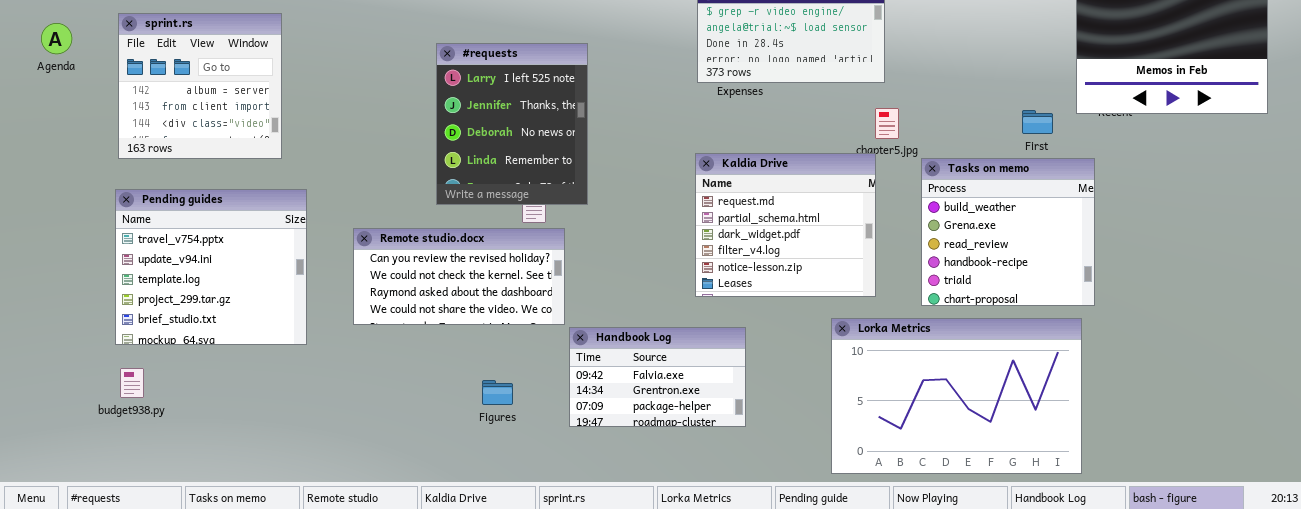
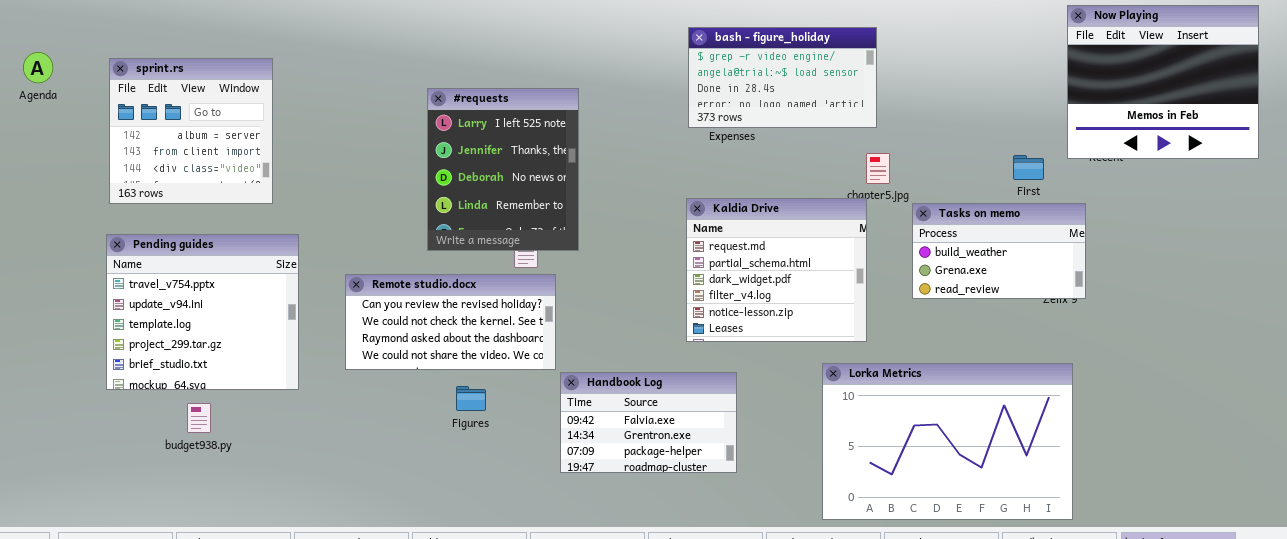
Agenda: [41,23,72,54] -> [23,52,53,83], moved
Tasks on memo: [921,158,1095,306] -> [912,203,1086,299], resized
budget938.py: [120,368,144,398] -> [187,403,211,433], moved
Figures: [482,380,513,405] -> [456,386,486,411], moved

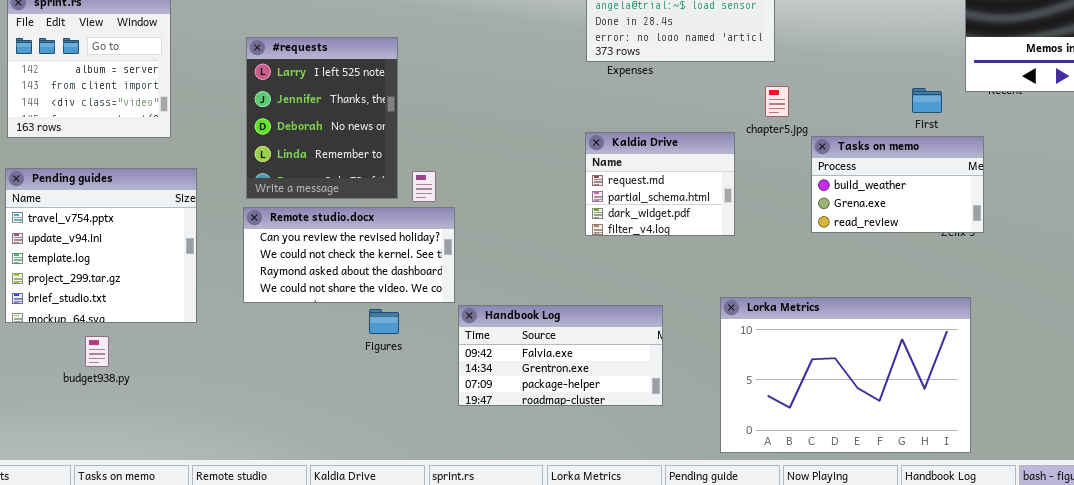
#requests: [427,88,579,251] -> [246,37,398,199], moved
Kaldia Drive: [686,198,867,342] -> [585,132,735,236], resized
Handbook Log: [560,372,737,473] -> [458,305,663,406], resized
Figures: [456,386,486,411] -> [369,309,399,334], moved

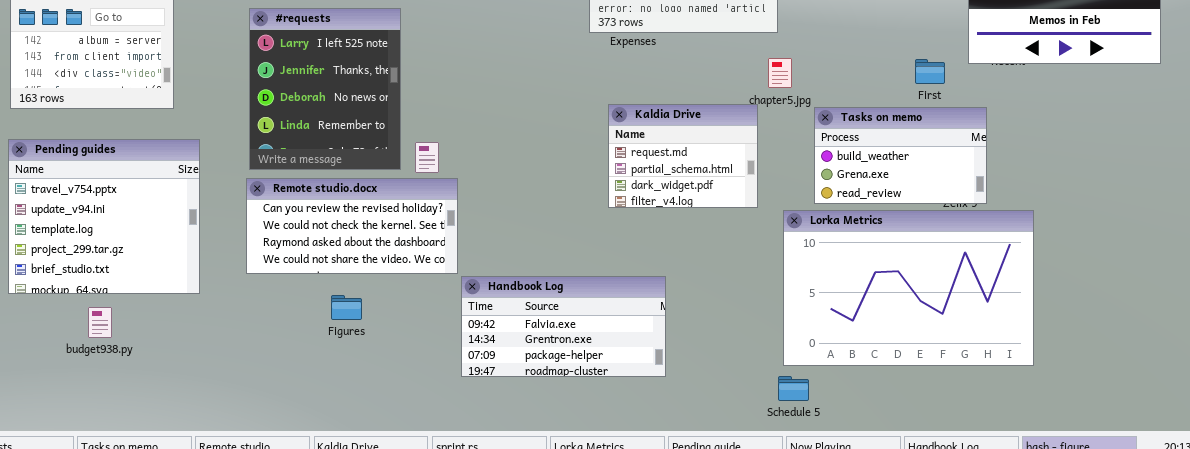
Kaldia Drive: [585,132,735,236] -> [608,104,758,208], moved
Lorka Metrics: [720,297,971,453] -> [783,210,1034,366], moved
Figures: [369,309,399,334] -> [331,295,362,320], moved

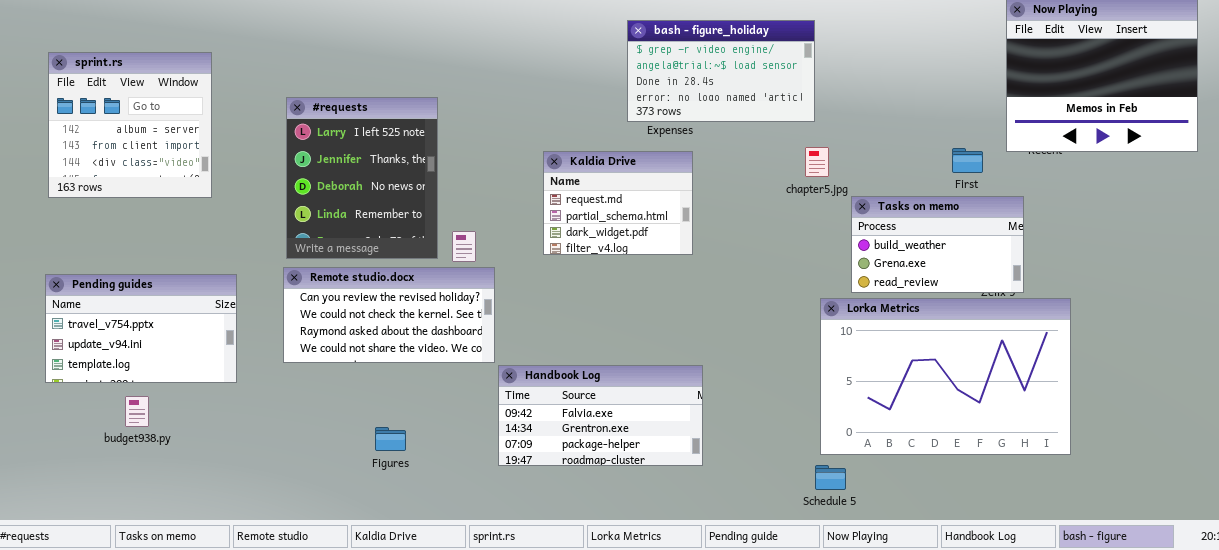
Kaldia Drive: [608,104,758,208] -> [543,151,693,255], moved
Pending guides: [8,139,200,294] -> [45,274,237,383], resized
Figures: [331,295,362,320] -> [375,427,406,451], moved

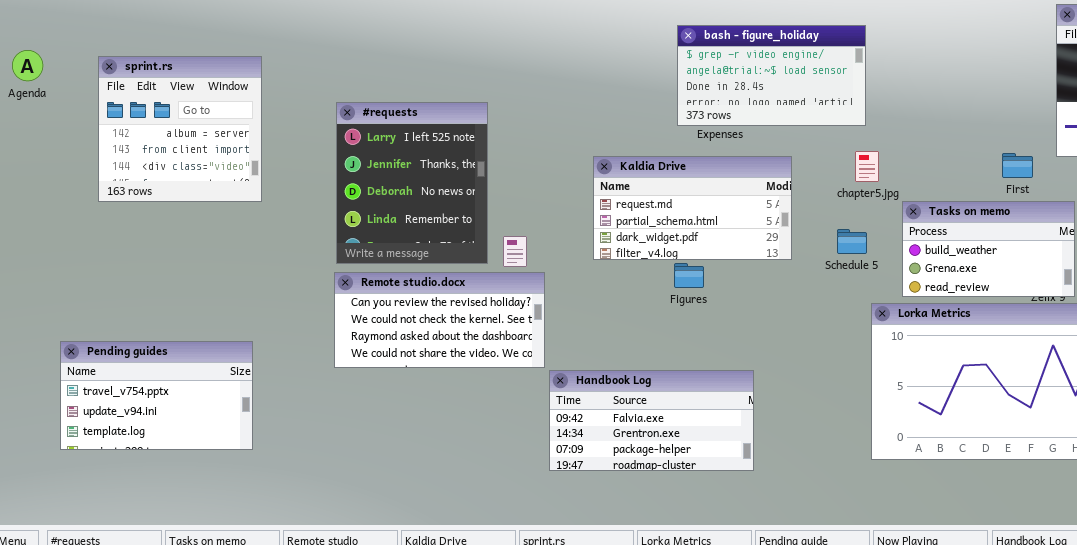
Kaldia Drive: [543,151,693,255] -> [593,156,792,260], resized
Pending guides: [45,274,237,383] -> [60,341,253,450], moved
Figures: [375,427,406,451] -> [674,263,704,288], moved
Schedule 5: [815,465,846,490] -> [837,229,867,254], moved

